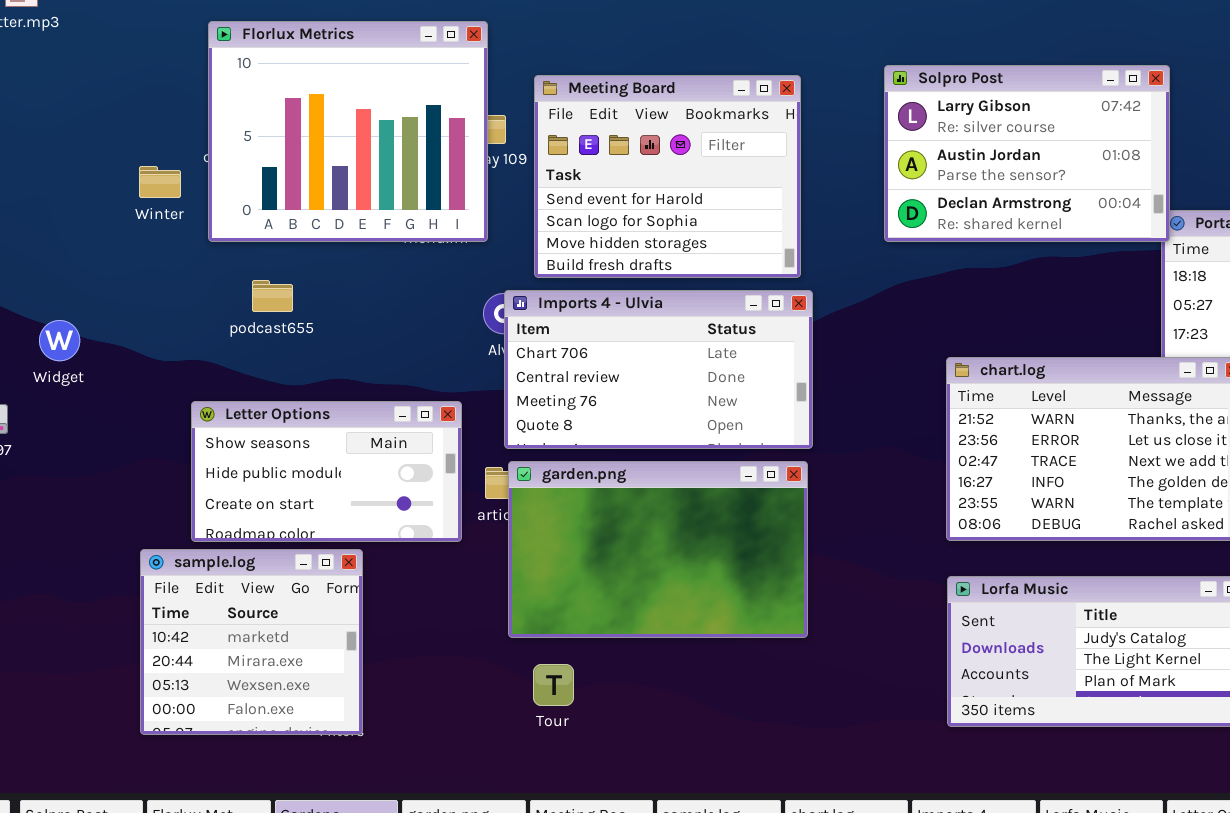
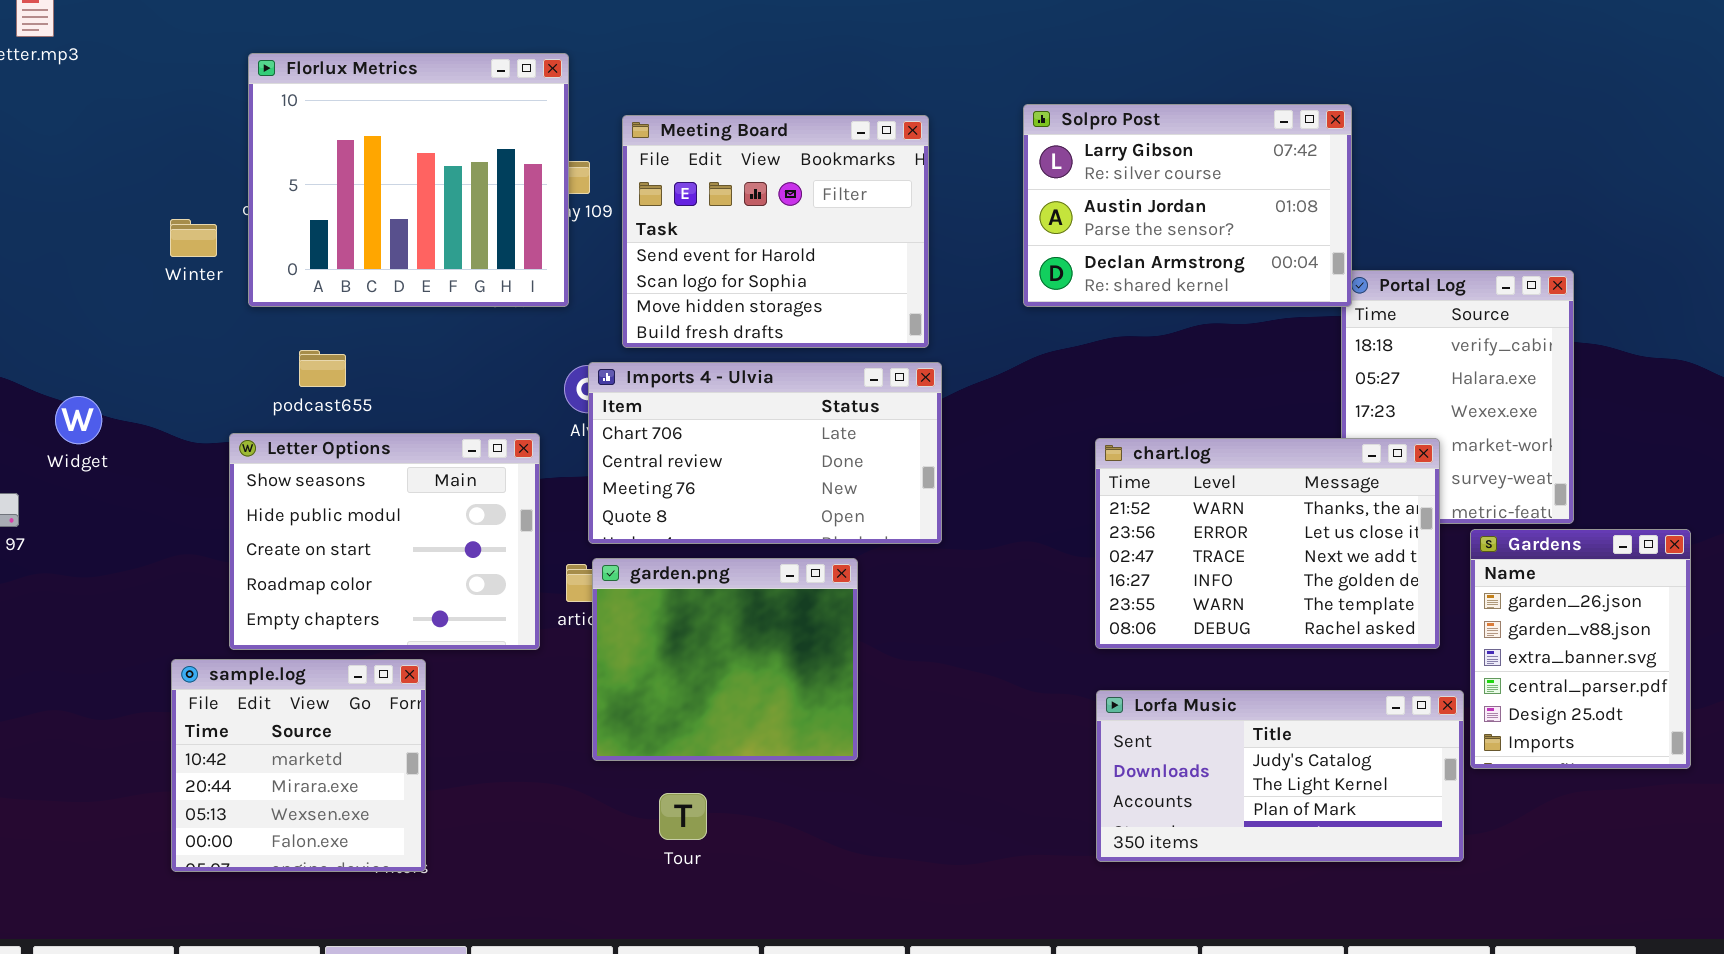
Letter Options: [191,401,462,542] -> [229,433,540,650], resized
garden.png: [508,461,808,638] -> [592,558,858,761], resized
Tour: [533,664,574,706] -> [659,793,707,840], moved

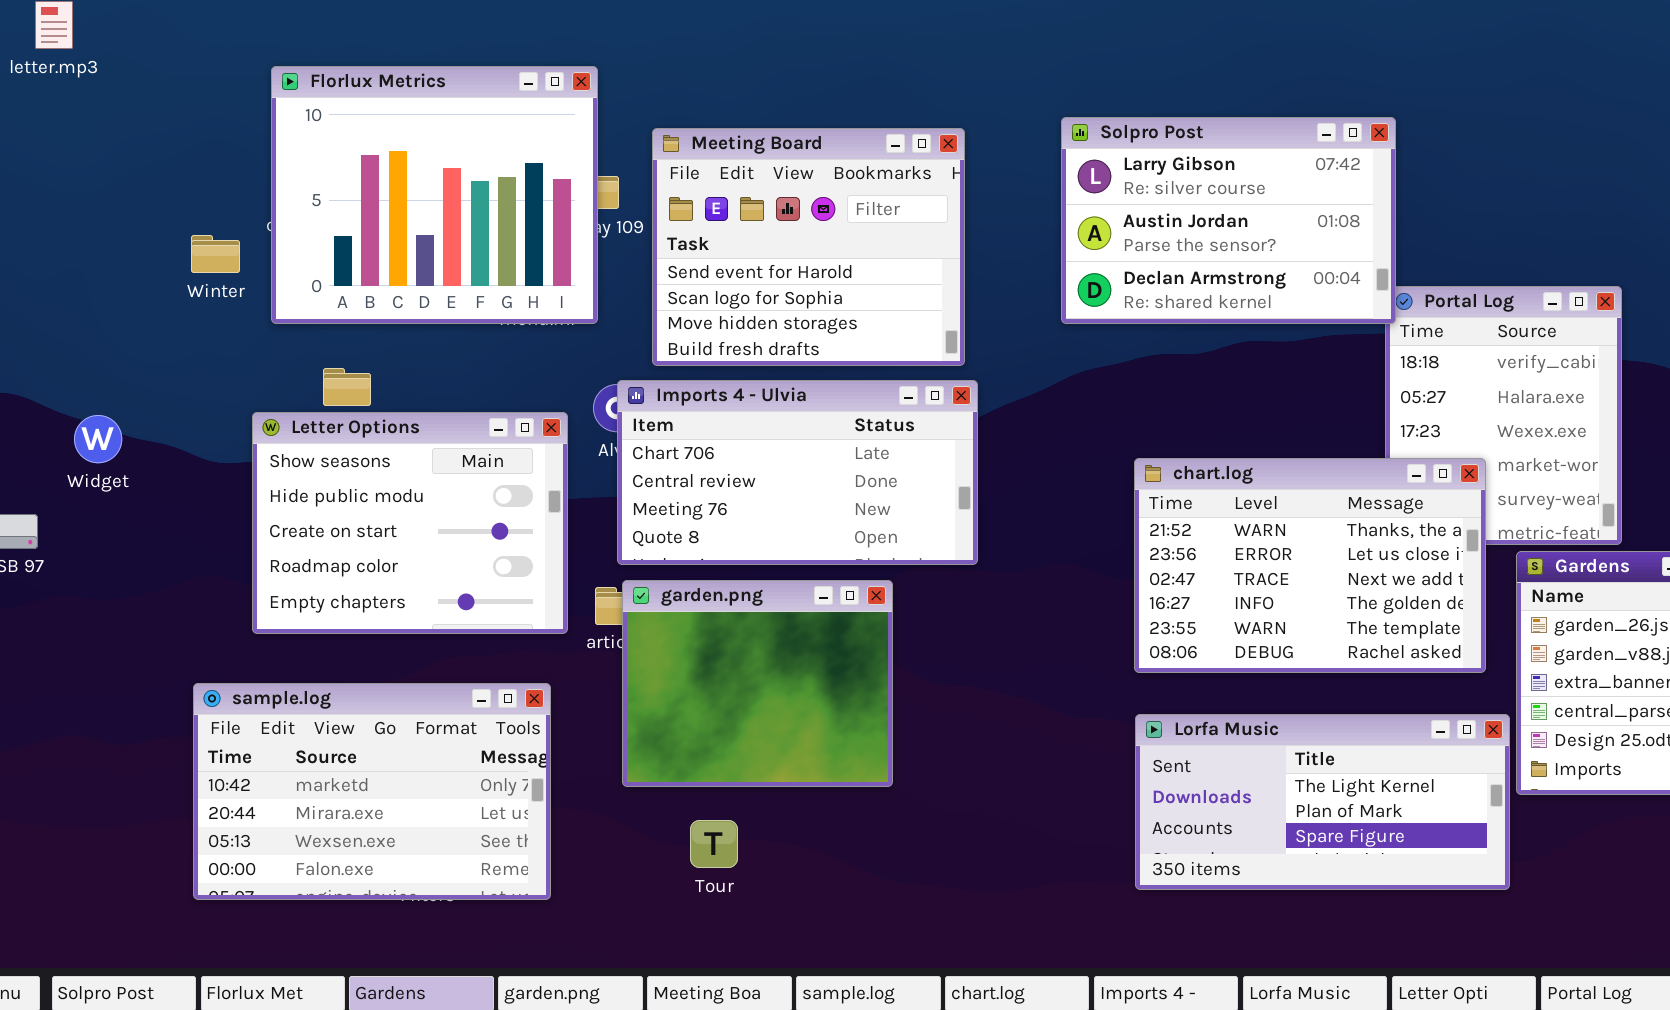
Letter Options: [229,433,540,650] -> [252,412,568,634], moved
sample.log: [171,659,426,872] -> [193,683,551,900], resized
Lorfa Music: [1096,690,1464,862] -> [1135,714,1510,890], scrolled down 1 row

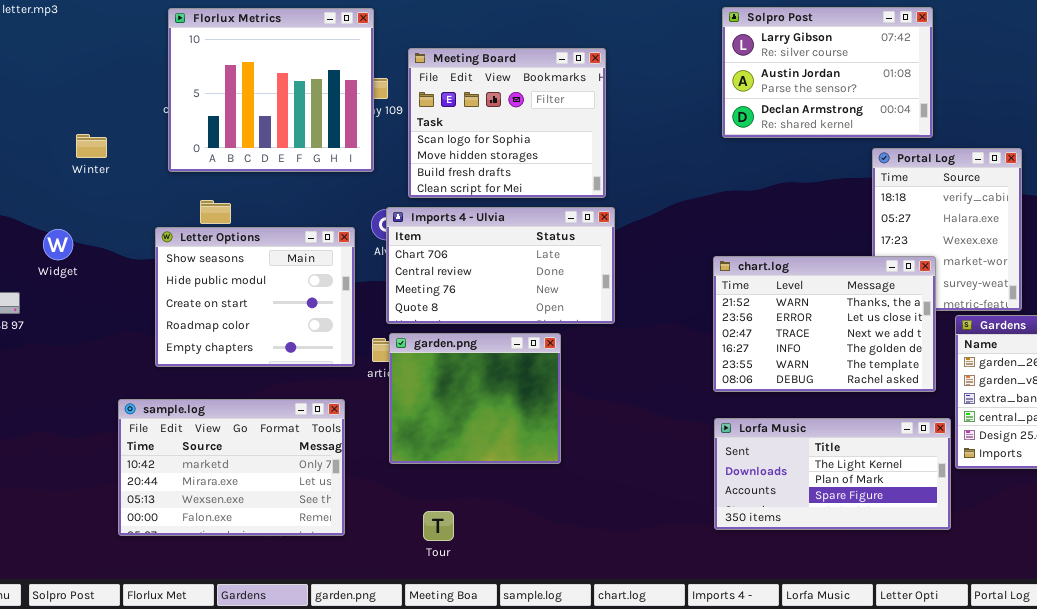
Solpro Post: [1061,117,1396,324] -> [722,7,933,138], moved
Meeting Board: [652,128,965,366] -> [408,48,606,198], scrolled down 1 row
Winter: [191,235,240,273] -> [76,134,107,158], moved
Tour: [690,820,738,868] -> [423,511,454,541], moved

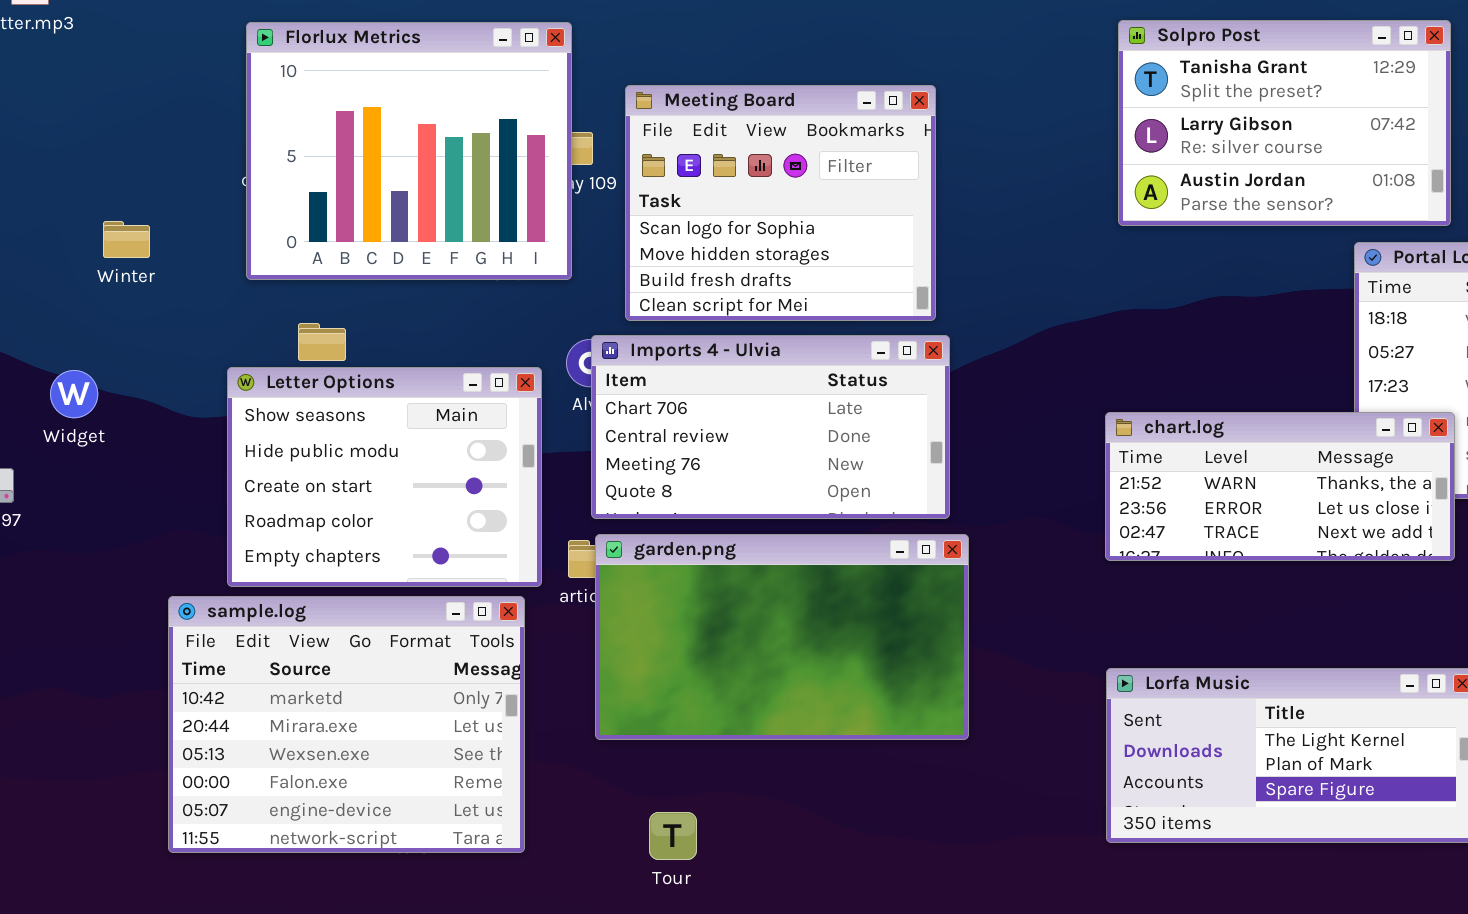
Solpro Post: [722,7,933,138] -> [1118,20,1451,226], scrolled up 1 row
chart.log: [713,256,936,392] -> [1105,412,1455,561], resized
garden.png: [389,333,561,464] -> [595,534,969,740], resized
sample.log: [118,399,345,536] -> [168,596,525,853], resized

